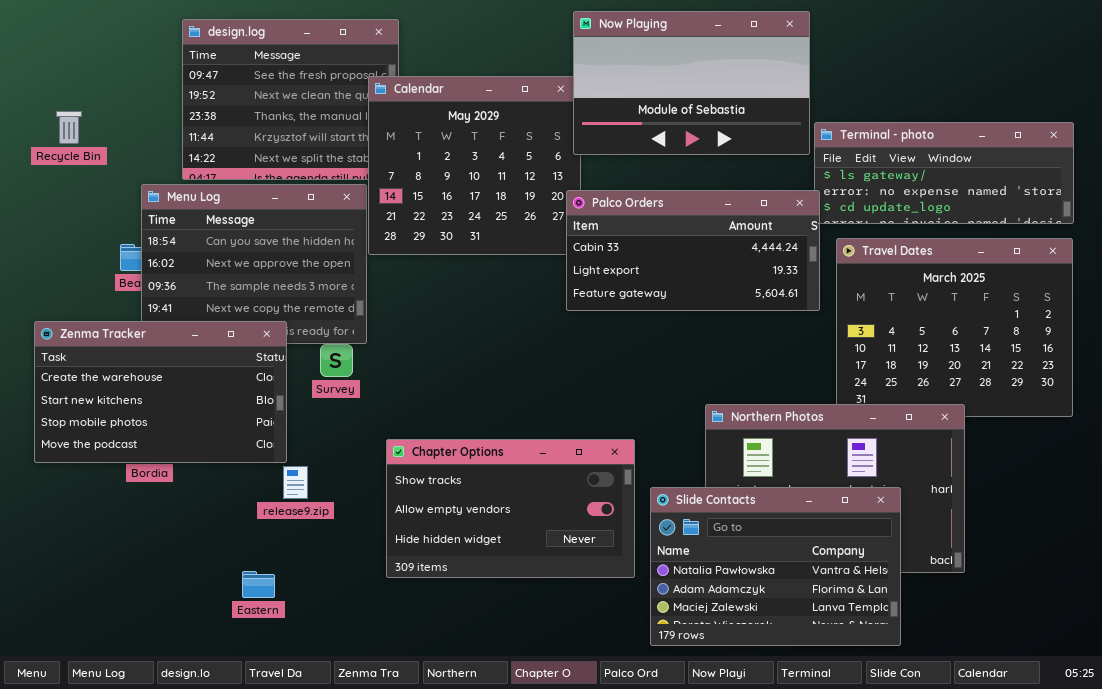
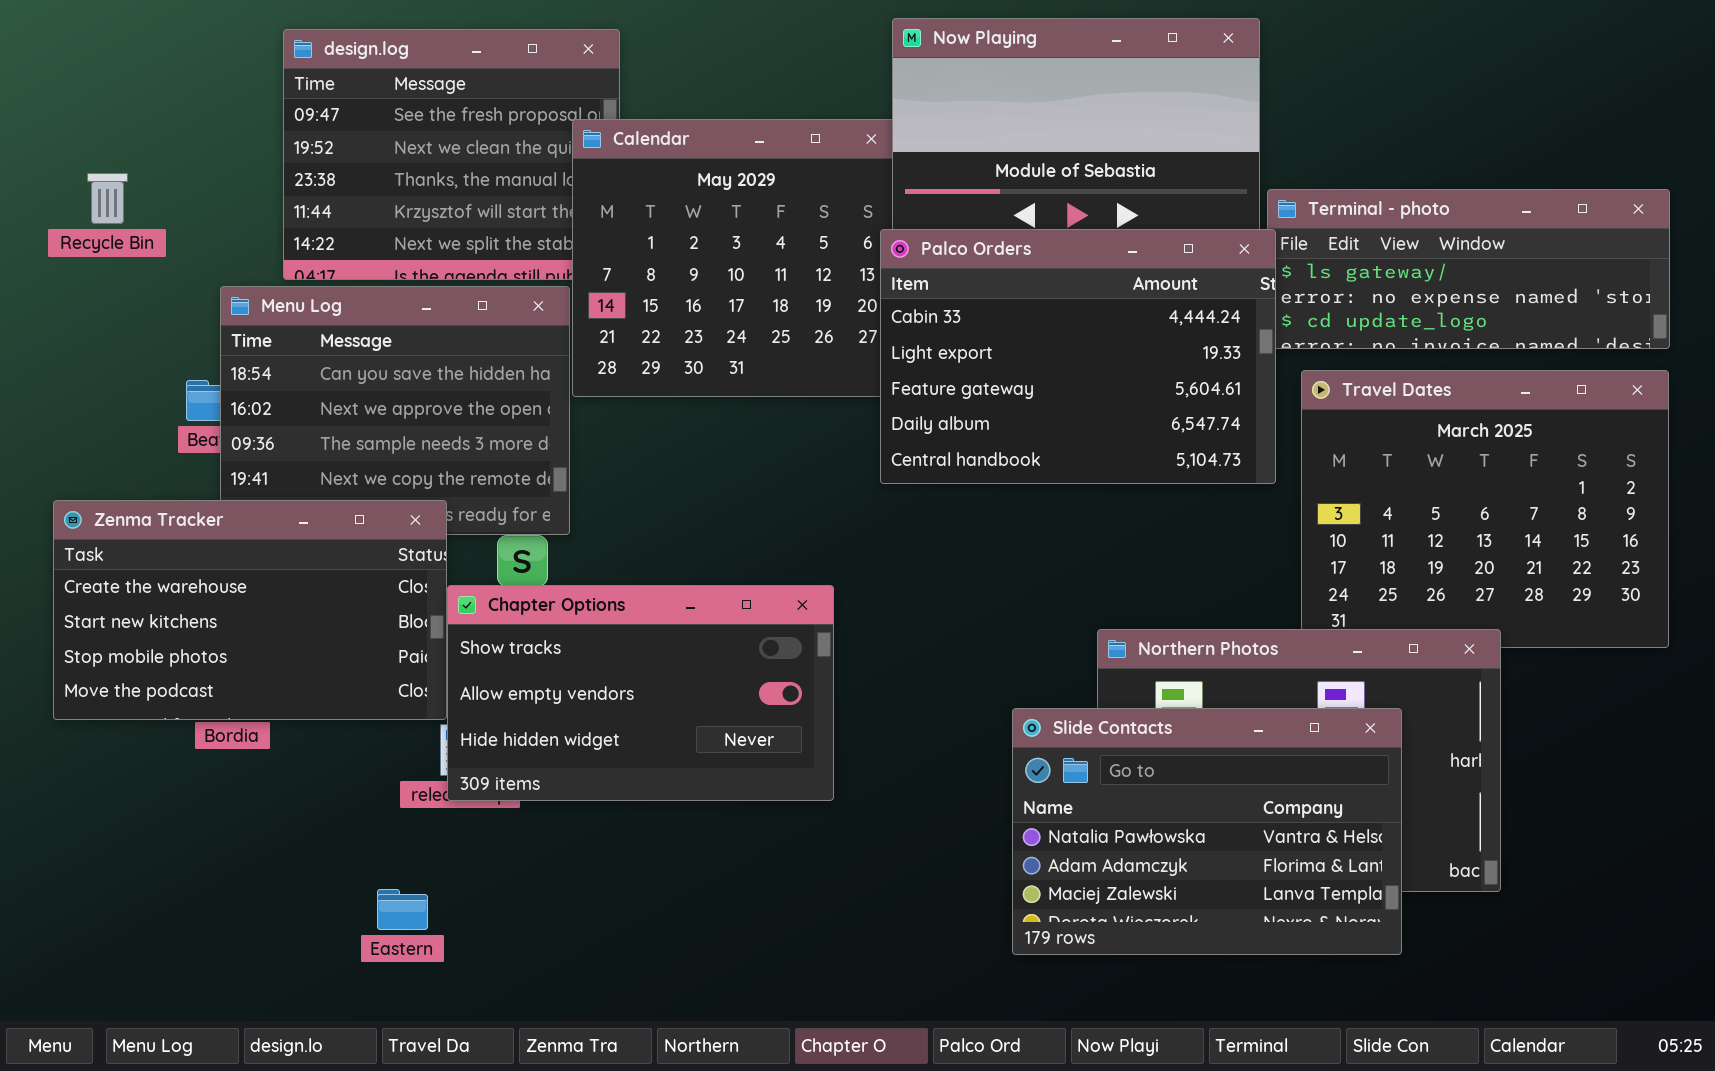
Palco Orders: [566,190,820,311] -> [880,229,1276,484], resized
Chapter Options: [386,439,635,578] -> [447,585,834,801], moved
Slide Contacts: [650,487,901,646] -> [1012,708,1402,955], moved

